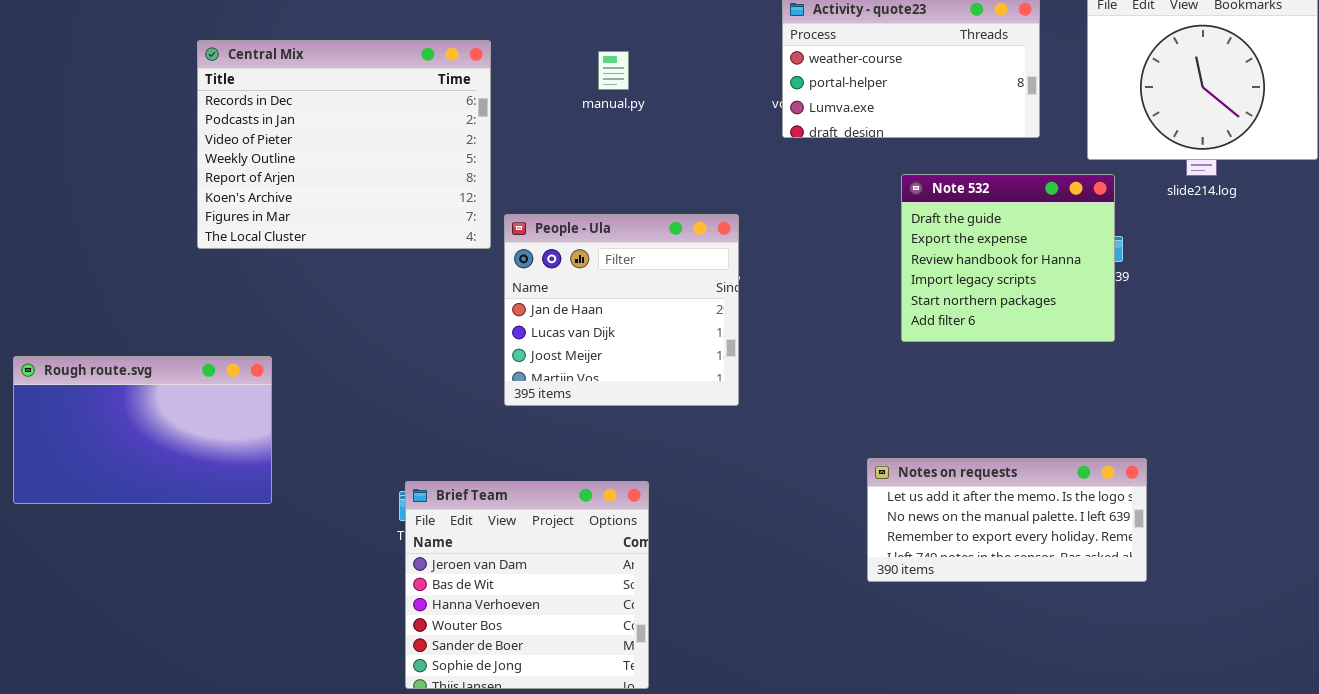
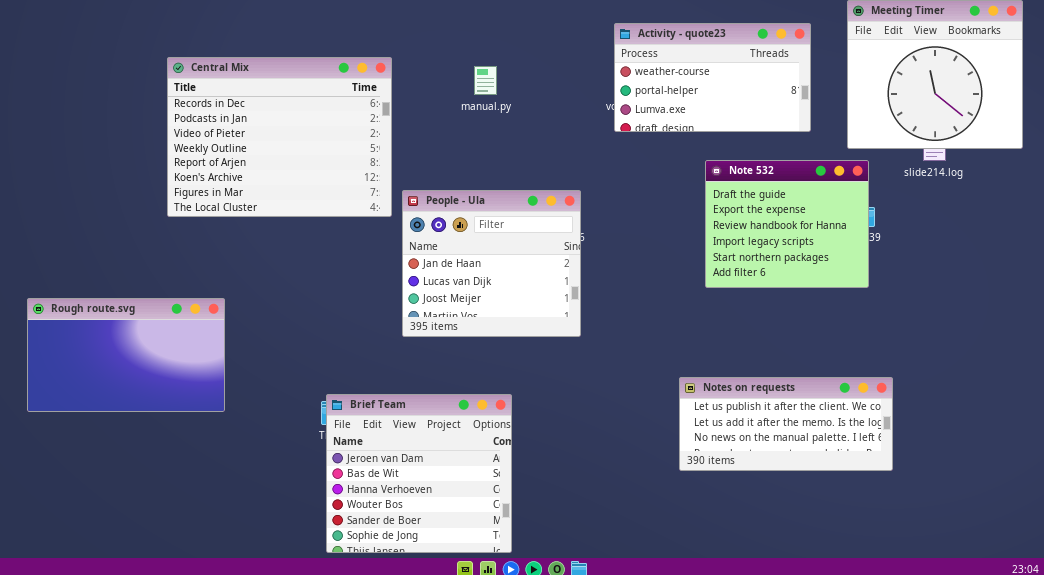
Notes on requests: [867,458,1147,582] -> [679,377,893,471], scrolled up 1 row

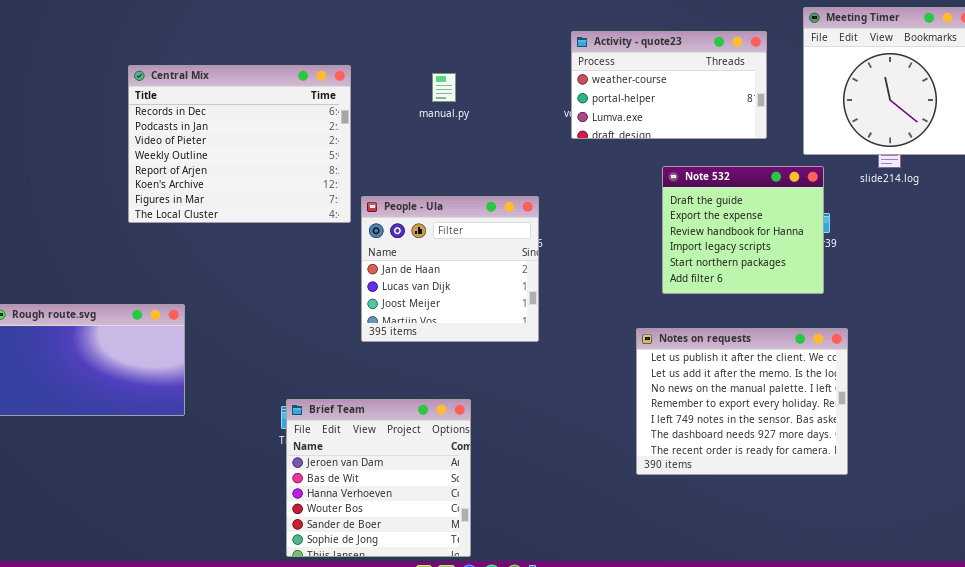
Notes on requests: [679,377,893,471] -> [636,328,848,475], resized

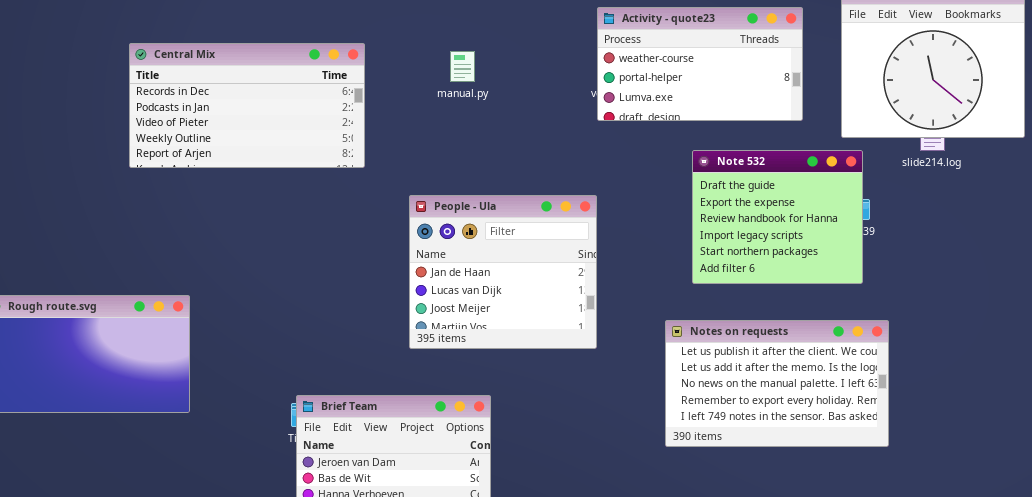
Central Mix: [128,65,351,223] -> [129,43,365,168], resized
People - Ula: [361,196,539,342] -> [409,195,597,349], moved
Notes on requests: [636,328,848,475] -> [665,320,889,447], resized

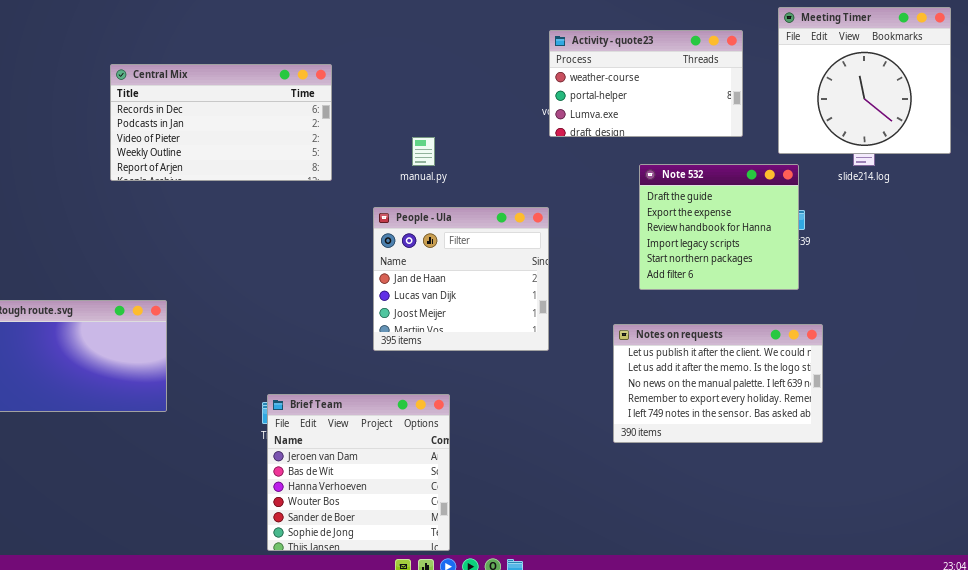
manual.py: [450,51,475,82] -> [412,137,435,166], moved

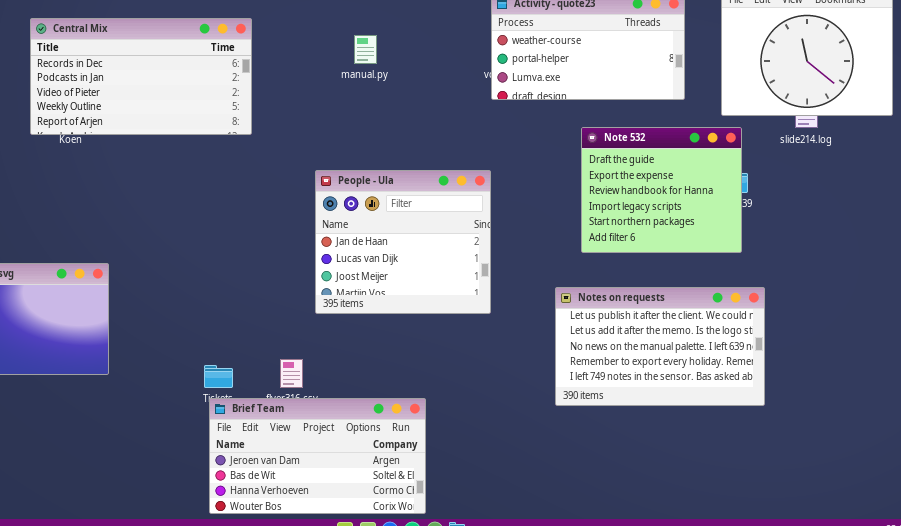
Central Mix: [110,64,332,181] -> [30,18,252,135], moved
manual.py: [412,137,435,166] -> [354,35,377,64], moved
Brief Team: [267,394,450,551] -> [209,398,426,514], resized

